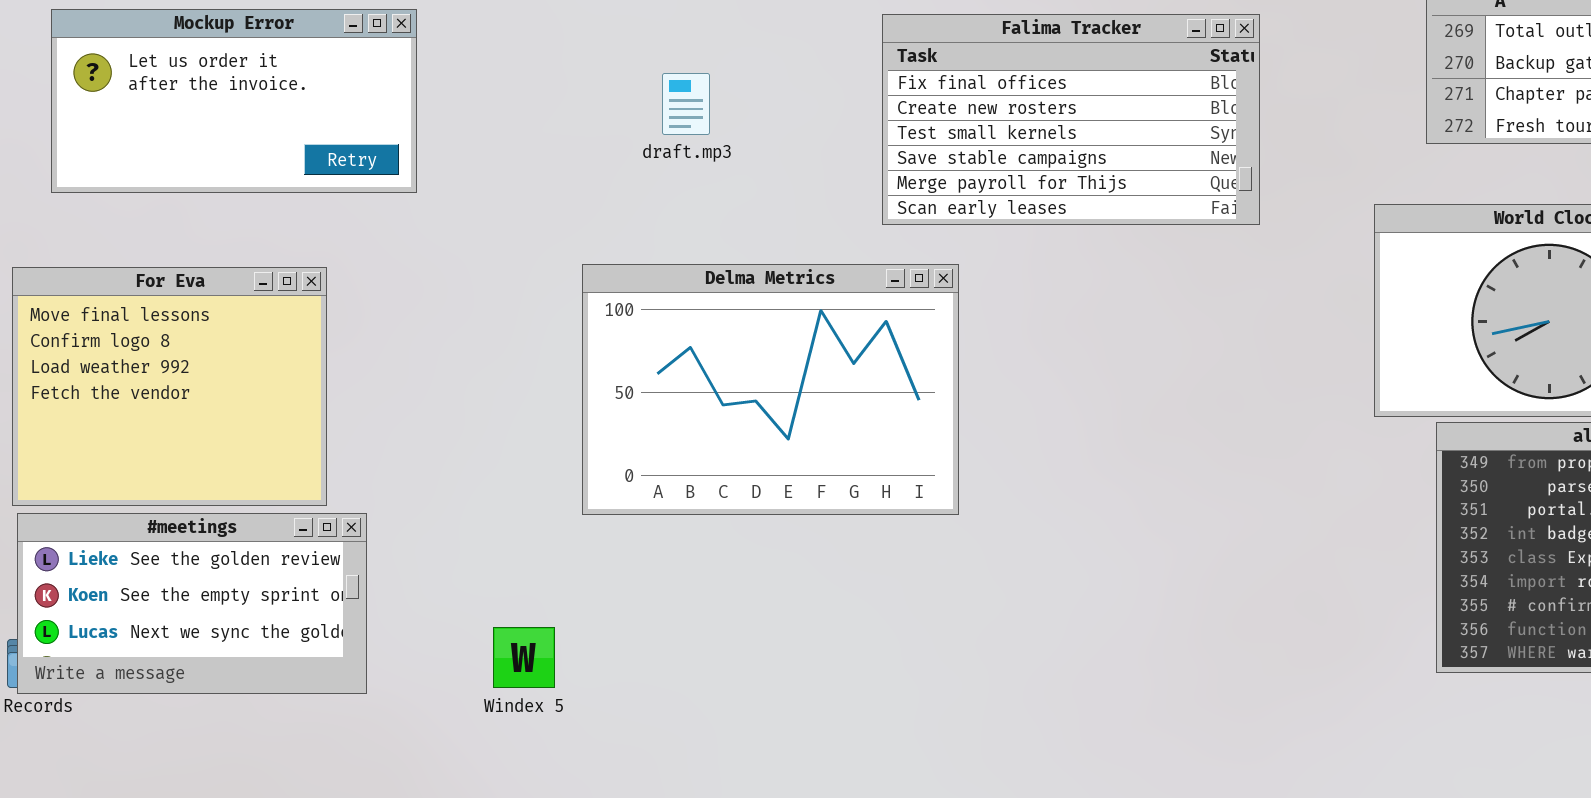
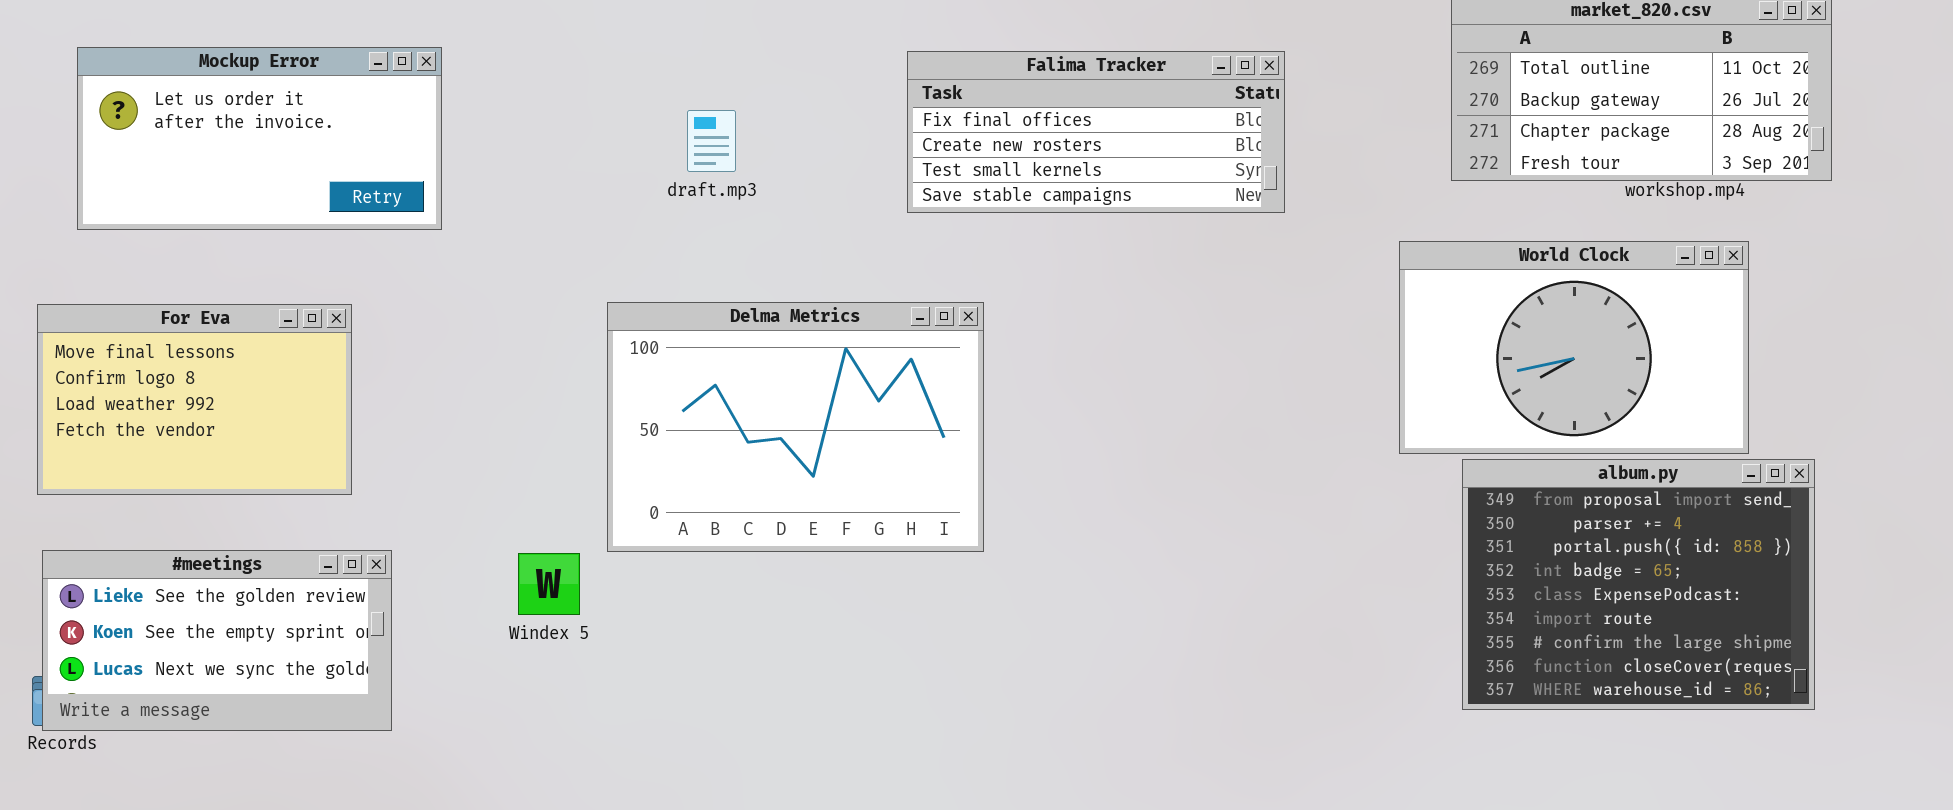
Falima Tracker: [882,14,1260,225] -> [907,51,1285,213], resized
For Eva: [12,267,327,506] -> [37,304,352,495], resized
Windex 5: [493,627,555,688] -> [518,553,580,615], moved

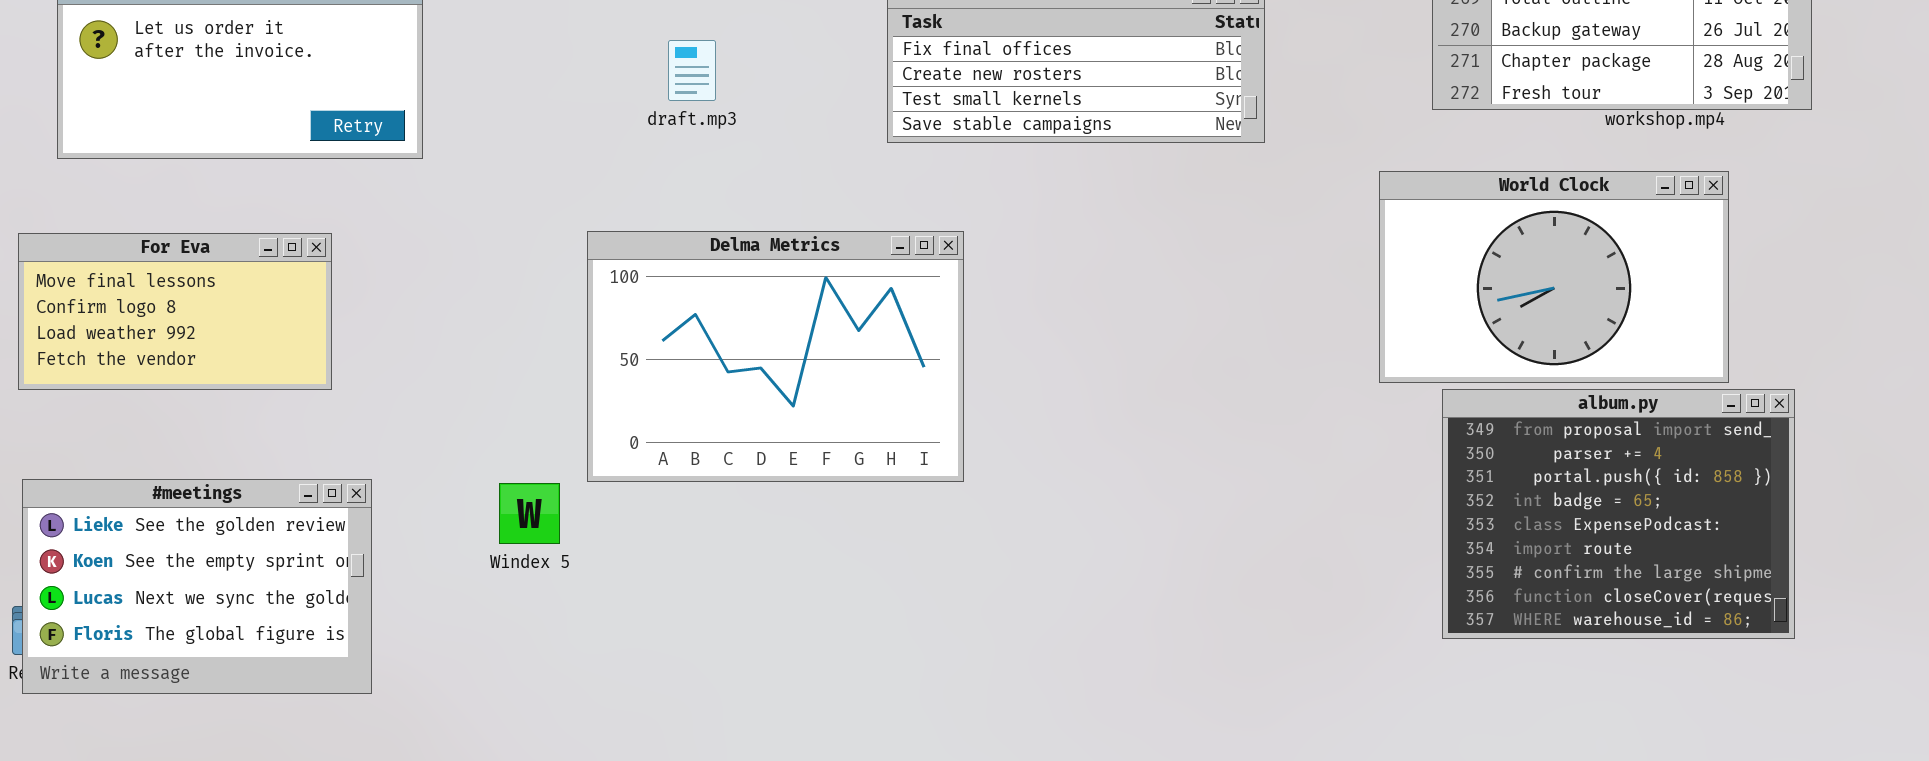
For Eva: [37,304,352,495] -> [18,233,332,390], resized
#meetings: [42,550,392,731] -> [22,479,372,694], resized

